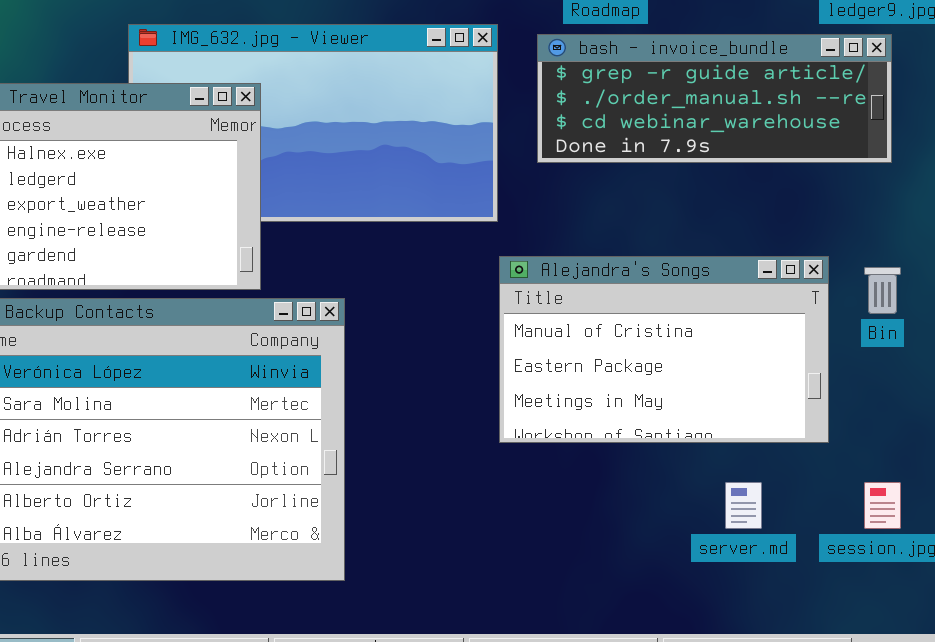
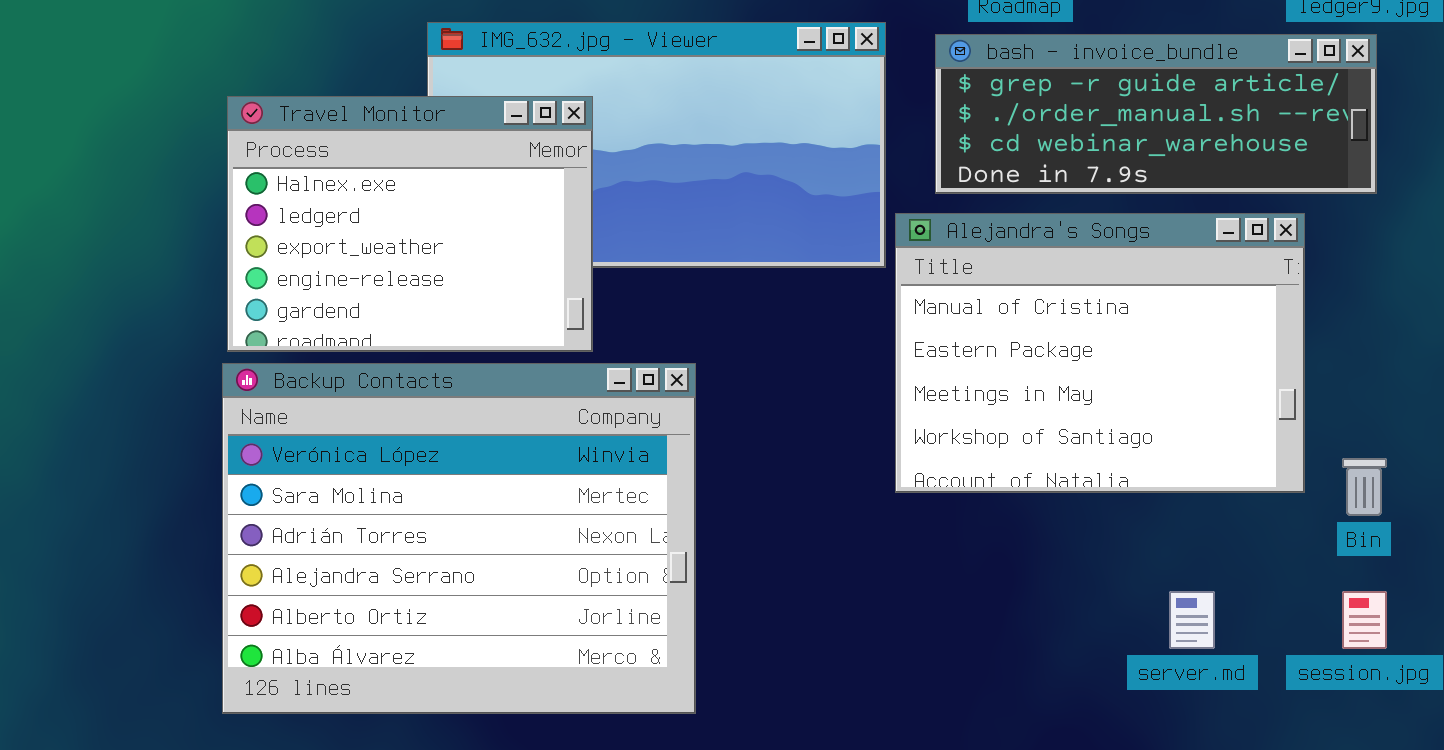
Alejandra's Songs: [499,256,829,443] -> [895,213,1305,493], moved, resized
Bin: [864,267,901,314] -> [1342,458,1387,516], moved

